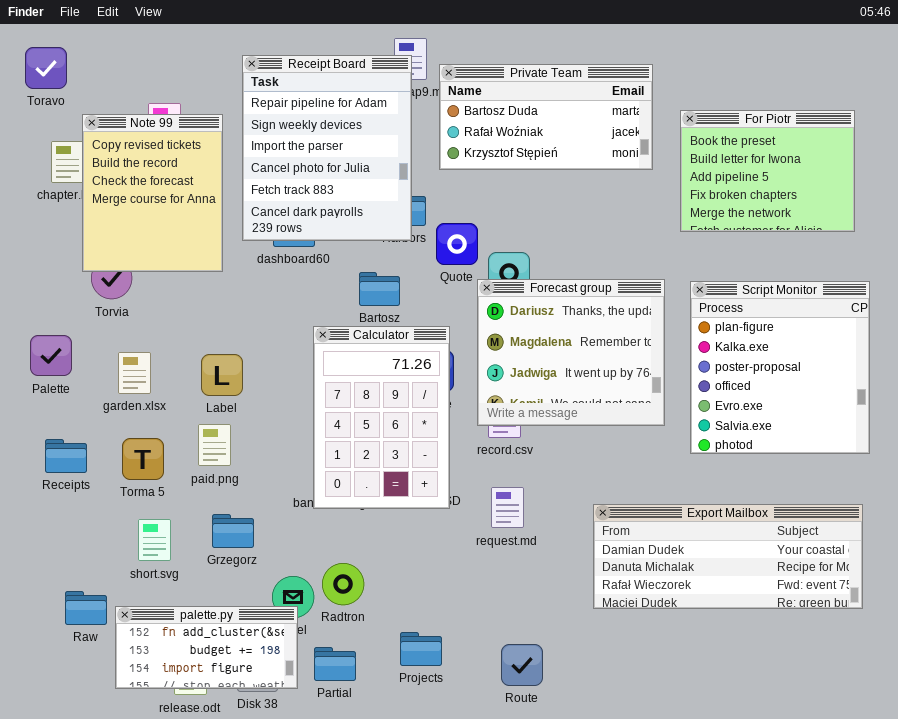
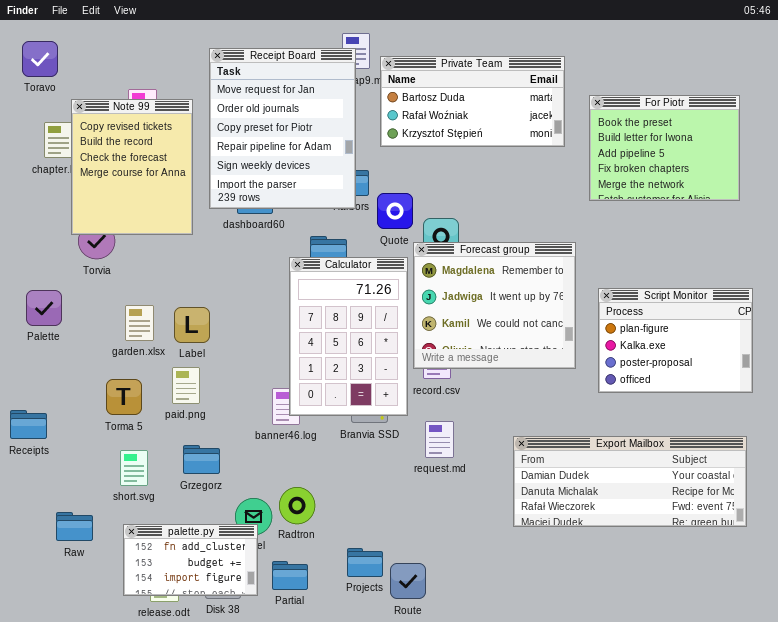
Receipt Board: [242,55,412,241] -> [209,48,356,209], scrolled up 3 rows
Forecast group: [477,279,665,426] -> [413,242,576,369], scrolled down 1 row
Script Monitor: [690,281,870,454] -> [598,288,753,393], resized
Calculator: [313,326,450,509] -> [289,257,408,416], moved
garden.xlsx: [118,352,151,394] -> [125,305,154,341], moved
Receipts: [45,439,87,473] -> [10,410,47,439], moved
palette.py: [115,606,298,689] -> [123,524,258,596], resized
Route: [501,644,543,686] -> [390,563,426,599], moved

